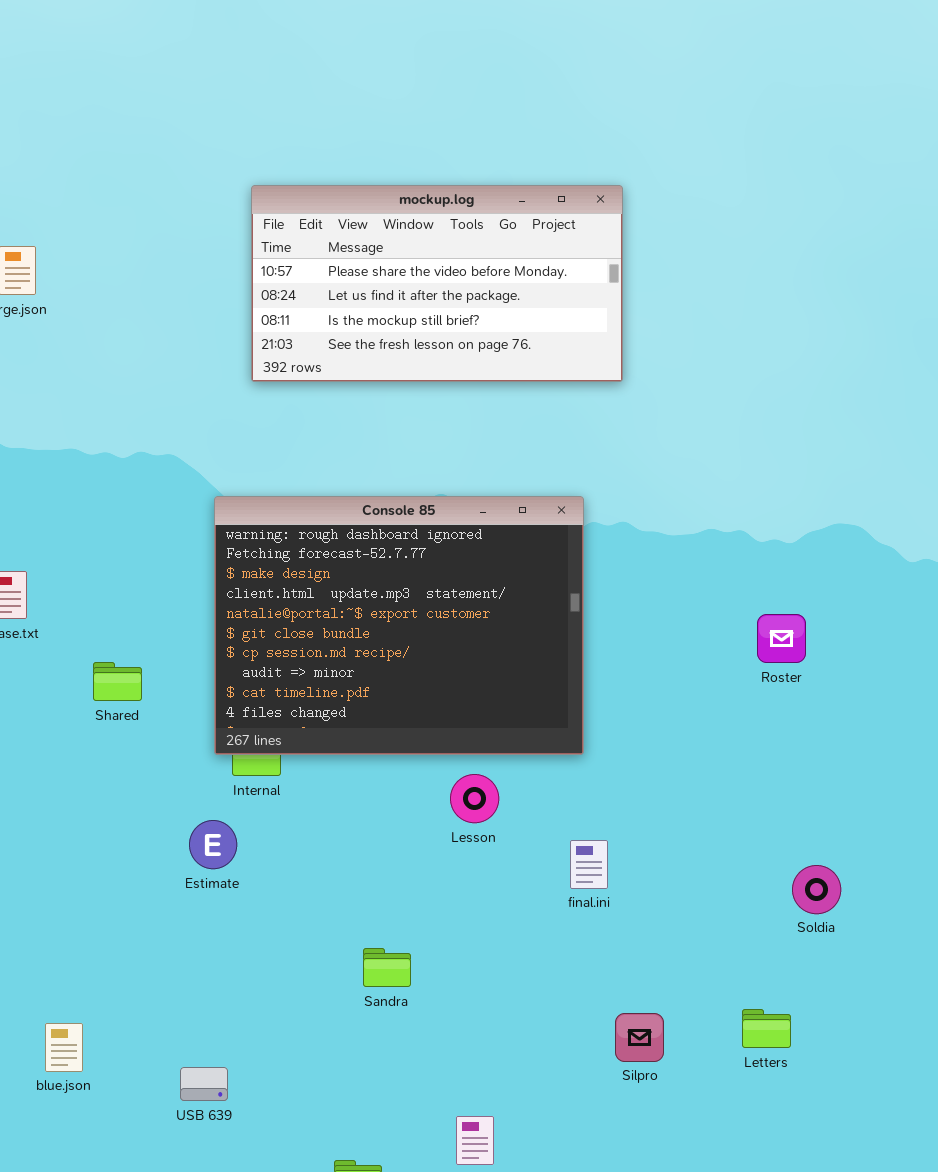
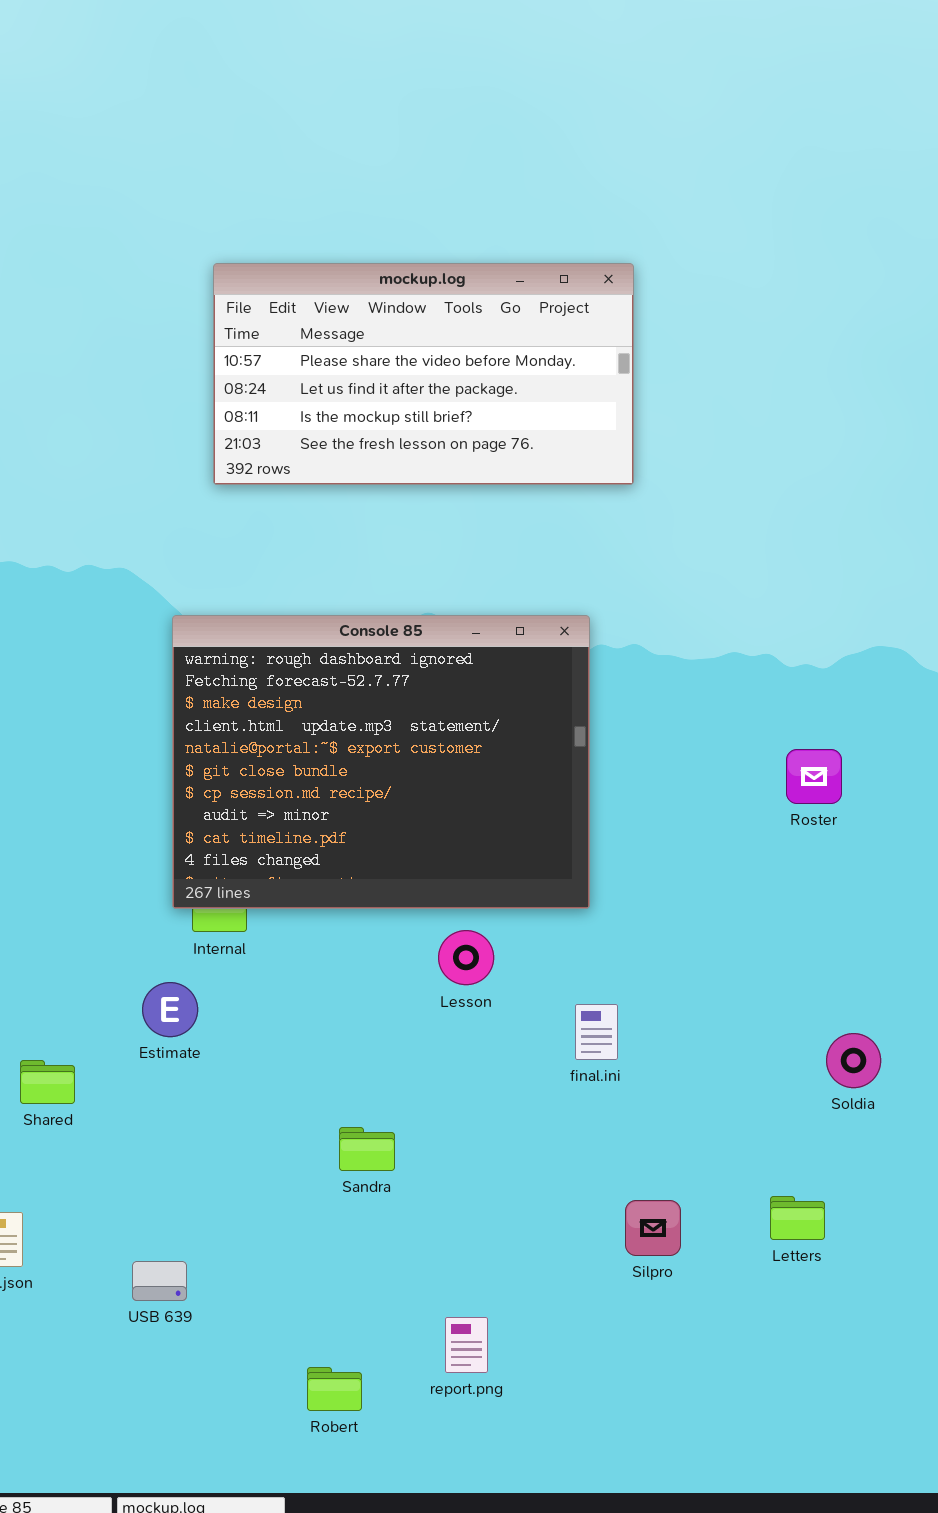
Shared: [93,662,142,701] -> [20,1060,75,1104], moved

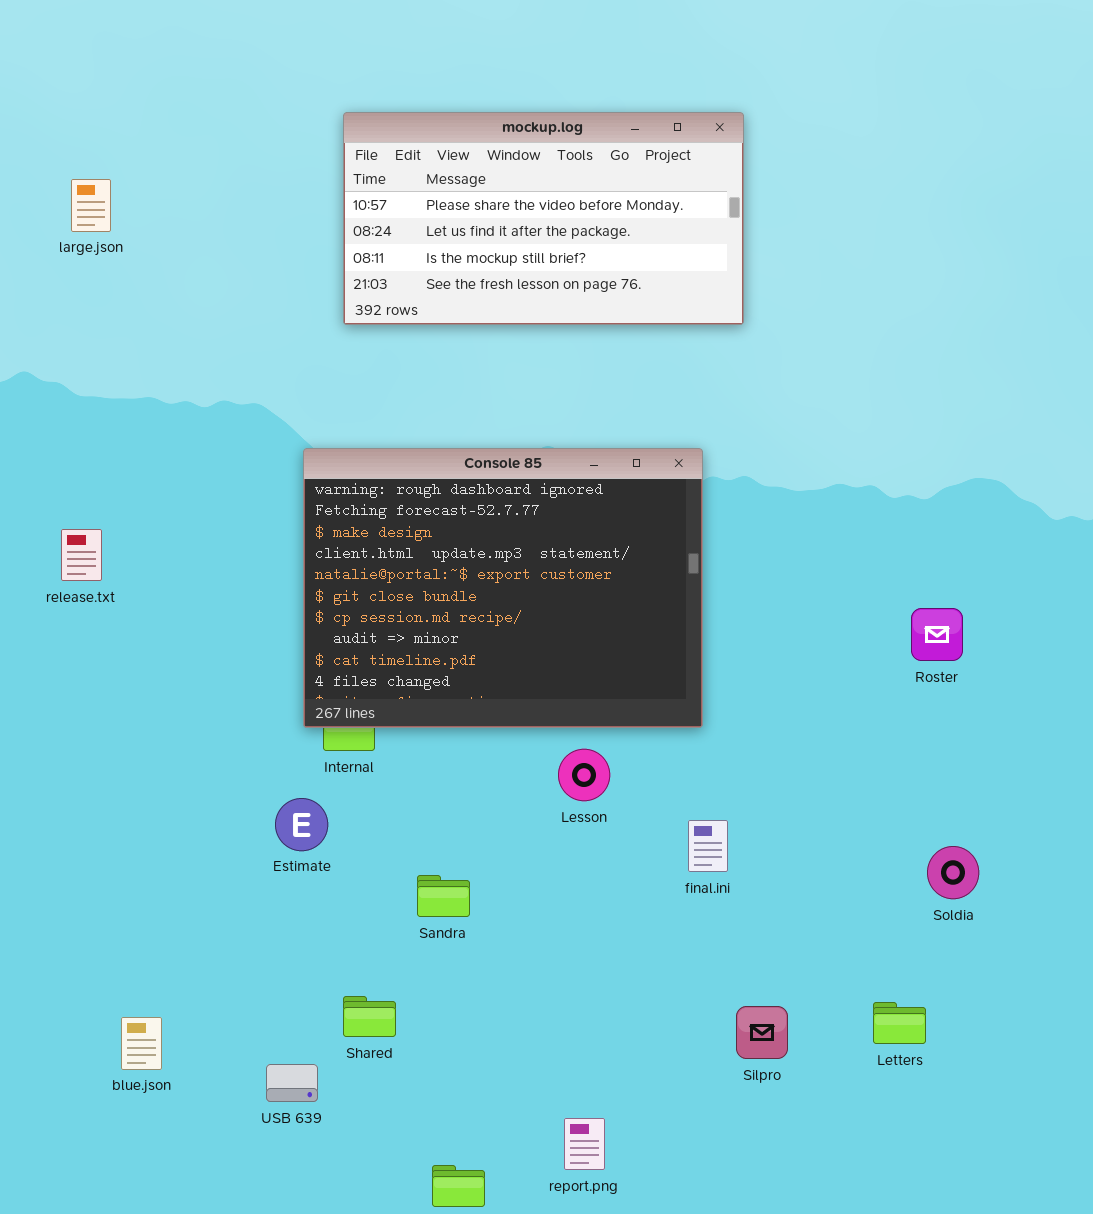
Roster: [786,749,842,804] -> [911,608,963,661], moved
Shared: [20,1060,75,1104] -> [343,996,396,1037], moved
Sandra: [339,1127,395,1171] -> [417,875,470,917], moved

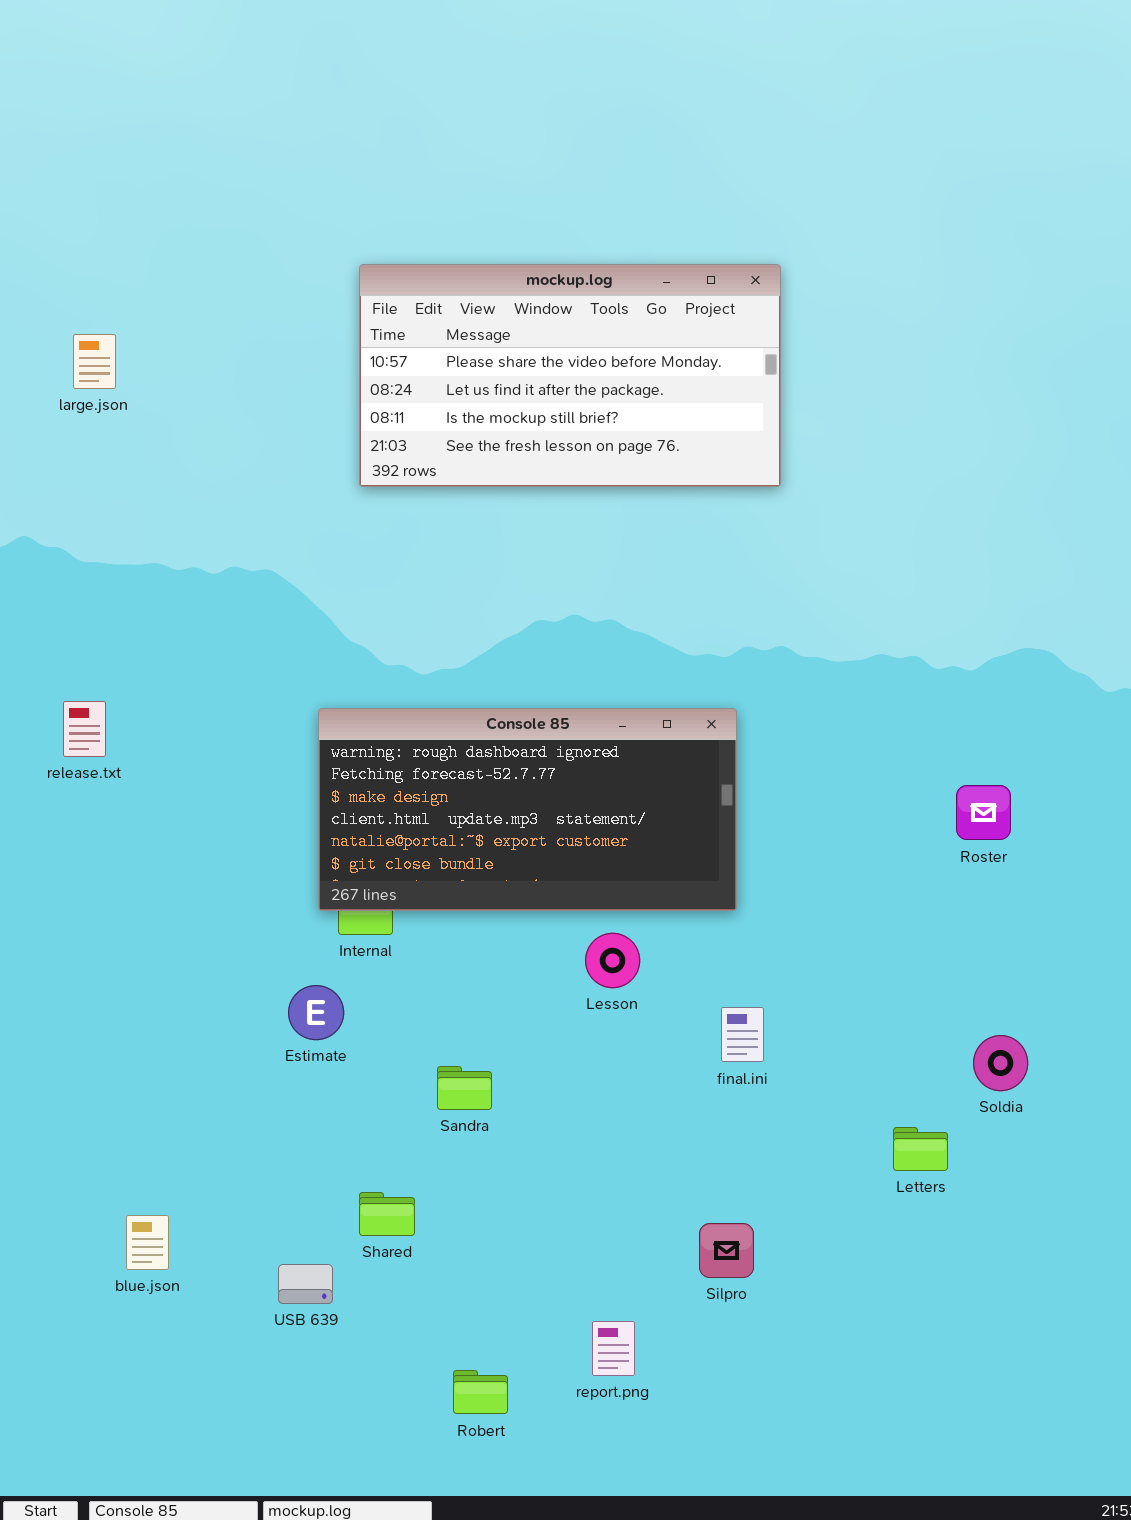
Console 85: [303,448,703,728] -> [318,708,737,911], resized
Letters: [873,1002,926,1044] -> [893,1127,948,1171], moved
Silpro: [736,1006,788,1059] -> [699,1223,754,1278], moved

